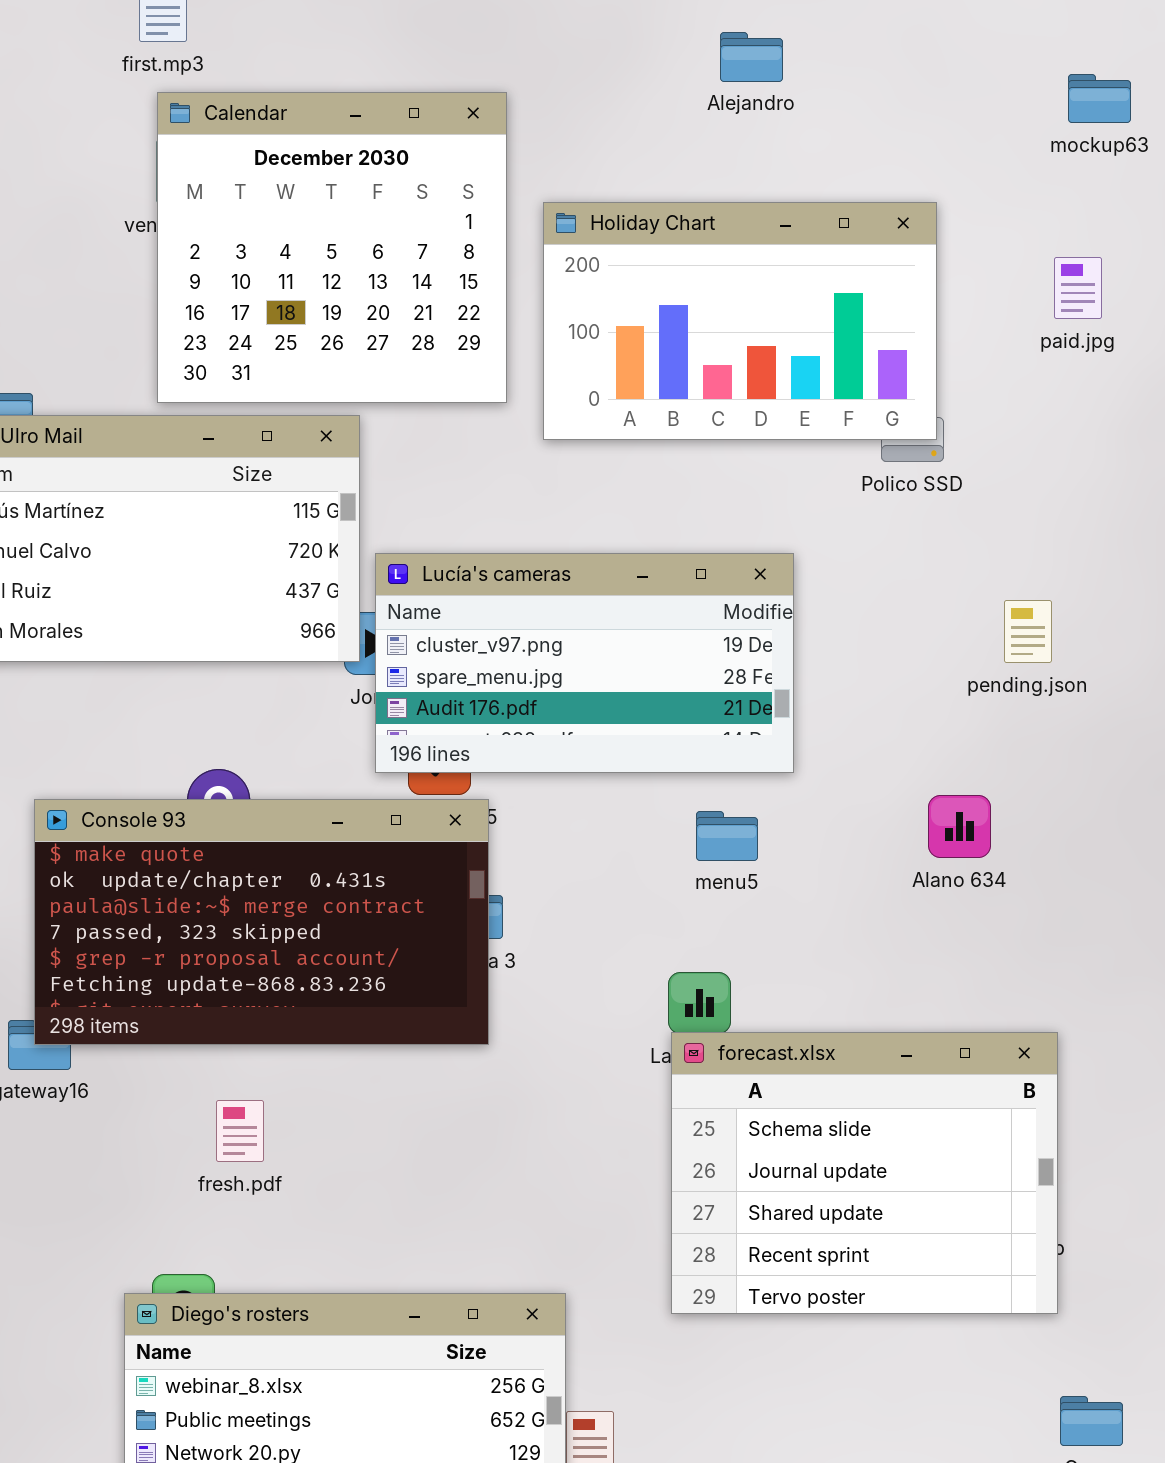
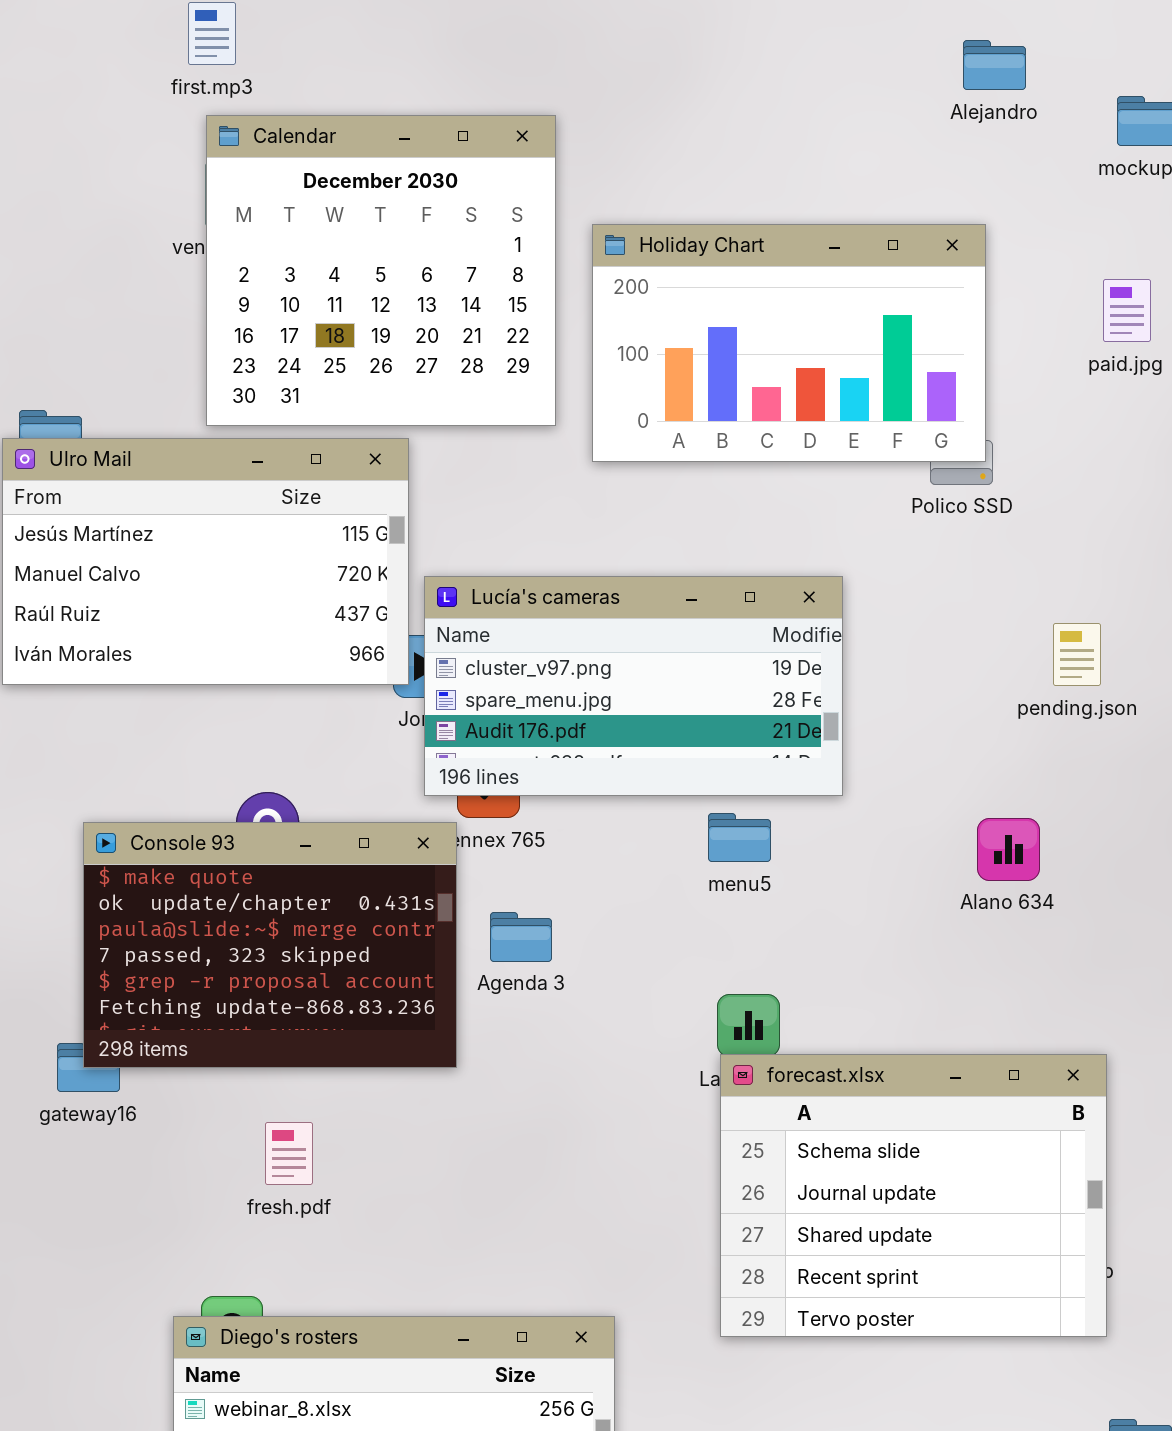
Alejandro: [720,32,783,82] -> [963,40,1026,90], moved
Console 93: [34,799,489,1045] -> [83,822,457,1068], resized
menu5: [696,811,758,861] -> [708,813,771,862], moved

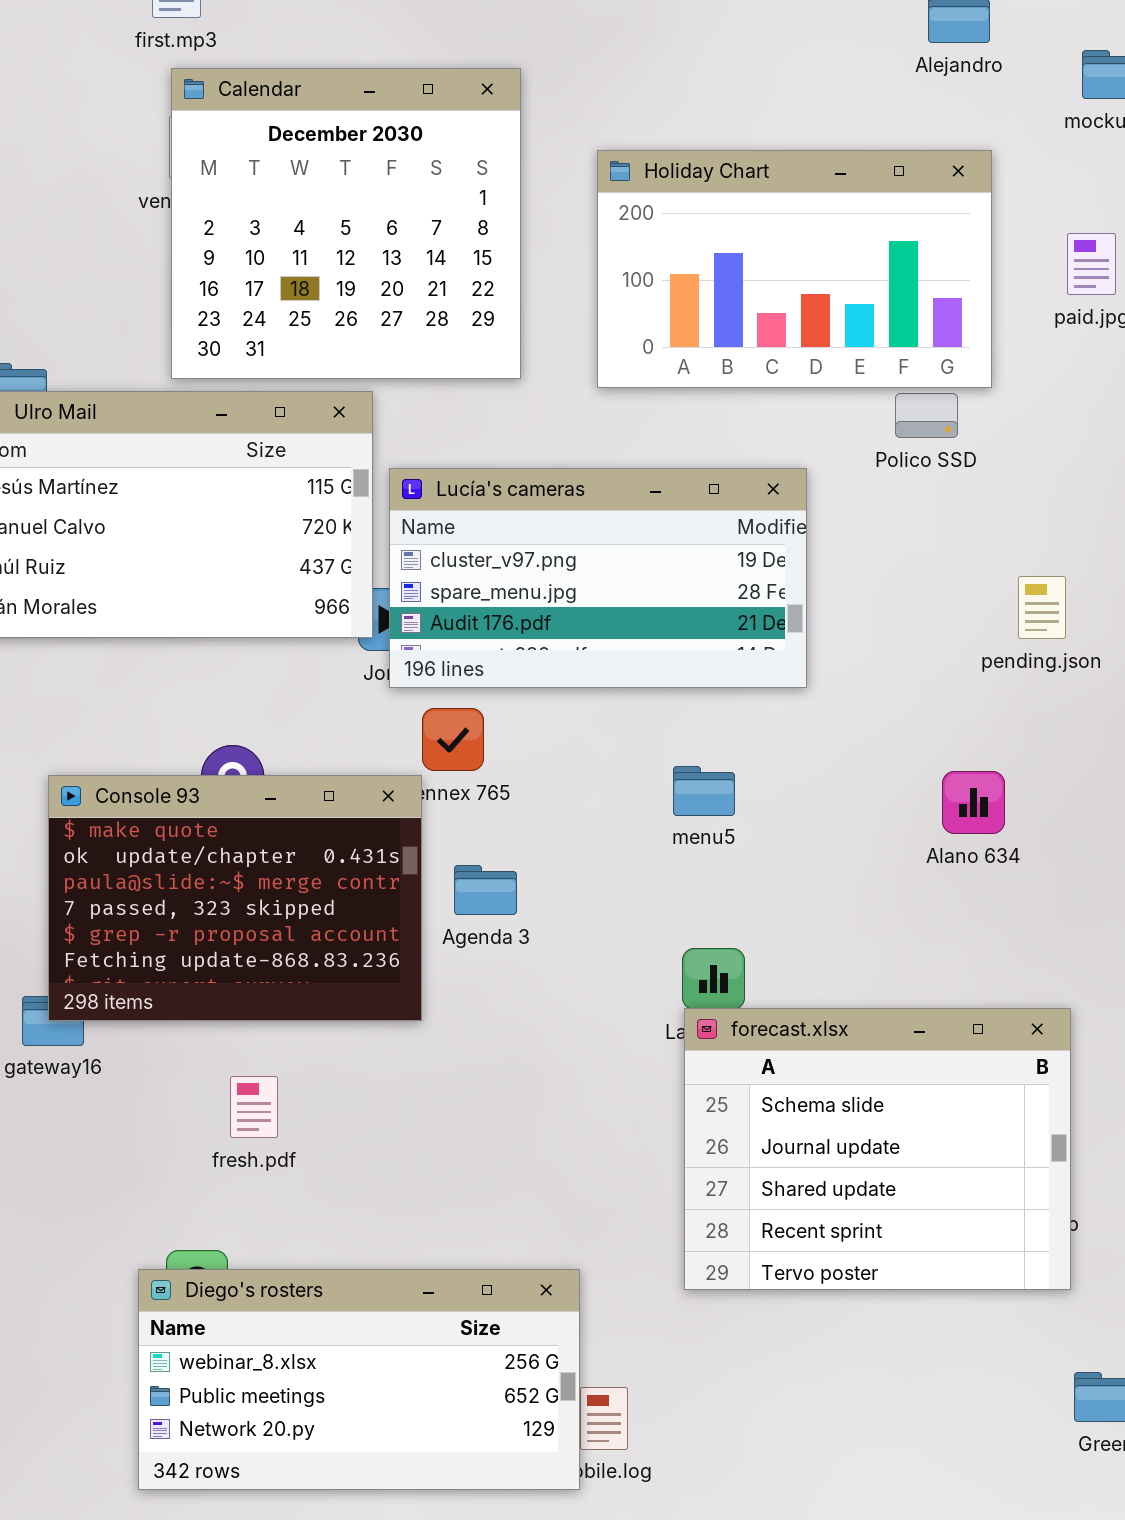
Holiday Chart: [592,224,986,462] -> [597,150,992,388], moved
Lucía's cameras: [424,576,843,796] -> [389,468,807,688], moved

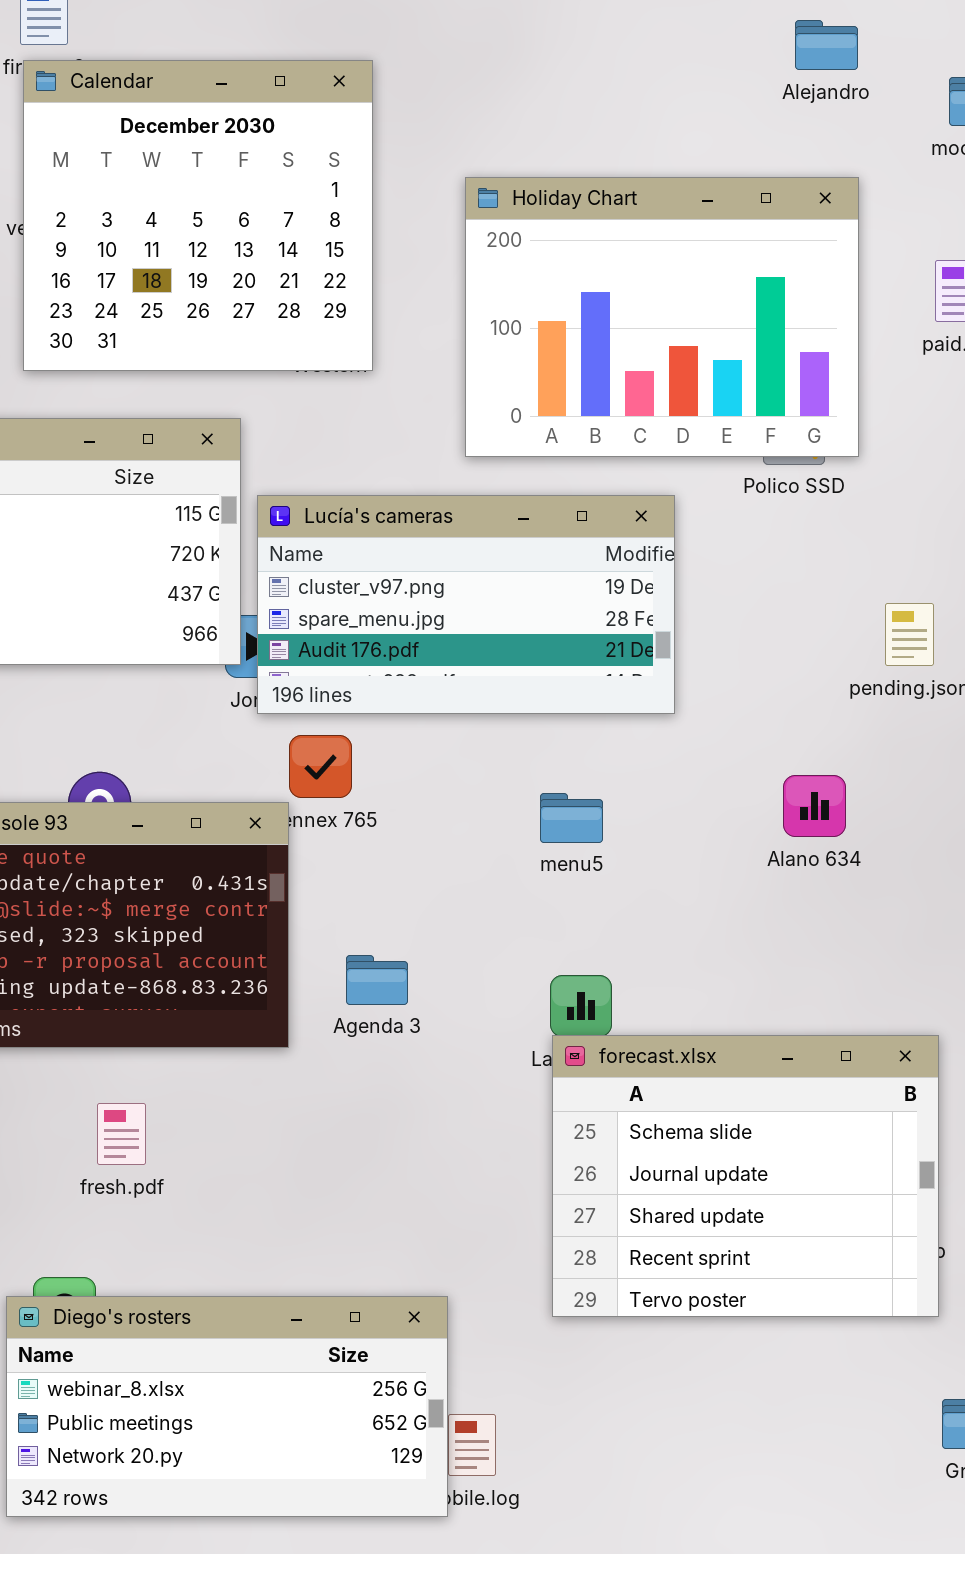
Calendar: [171,68,521,379] -> [23,60,373,371], moved
Holiday Chart: [597,150,992,388] -> [465,177,859,457], resized
Alano 634: [942,771,1005,834] -> [783,775,846,837], moved
Agenda 3: [454,865,517,915] -> [346,955,408,1005], moved

